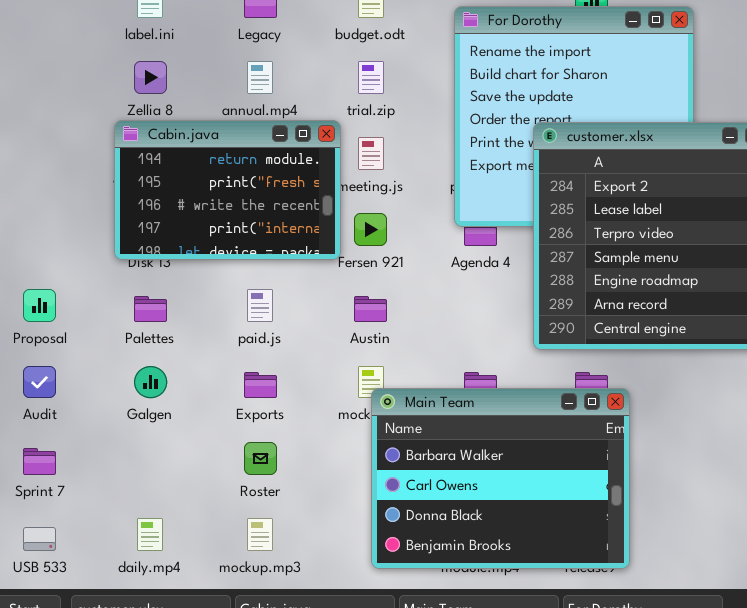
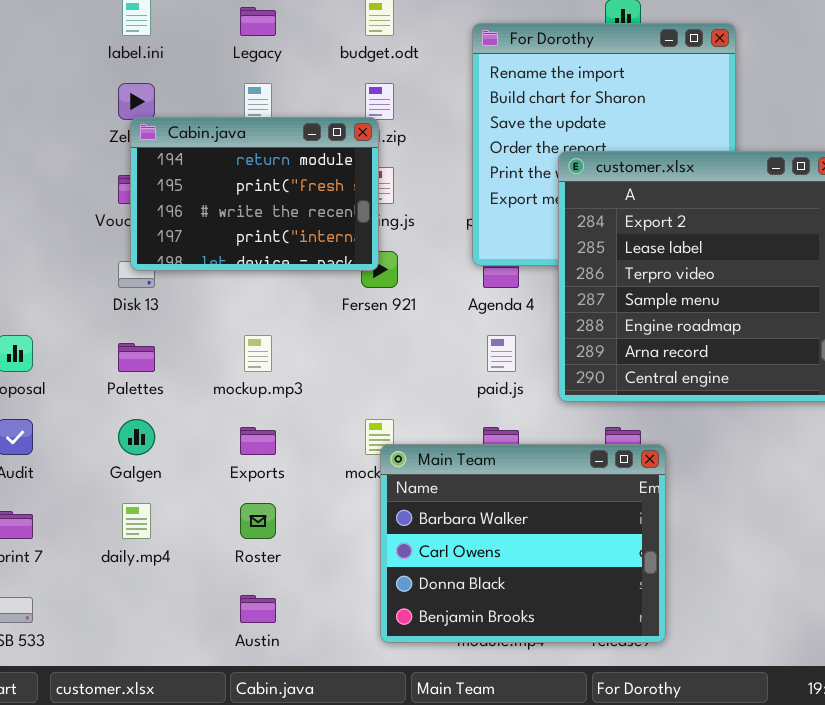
Cabin.java: [114,120,341,260] -> [130,117,379,271], moved
paid.js: [247,289,273,322] -> [487,335,516,372], moved
Austin: [354,296,387,322] -> [240,595,276,623], moved
daily.mp4: [137,518,163,551] -> [122,503,151,539], moved
mockup.mp3: [247,518,273,551] -> [244,335,272,372], moved

